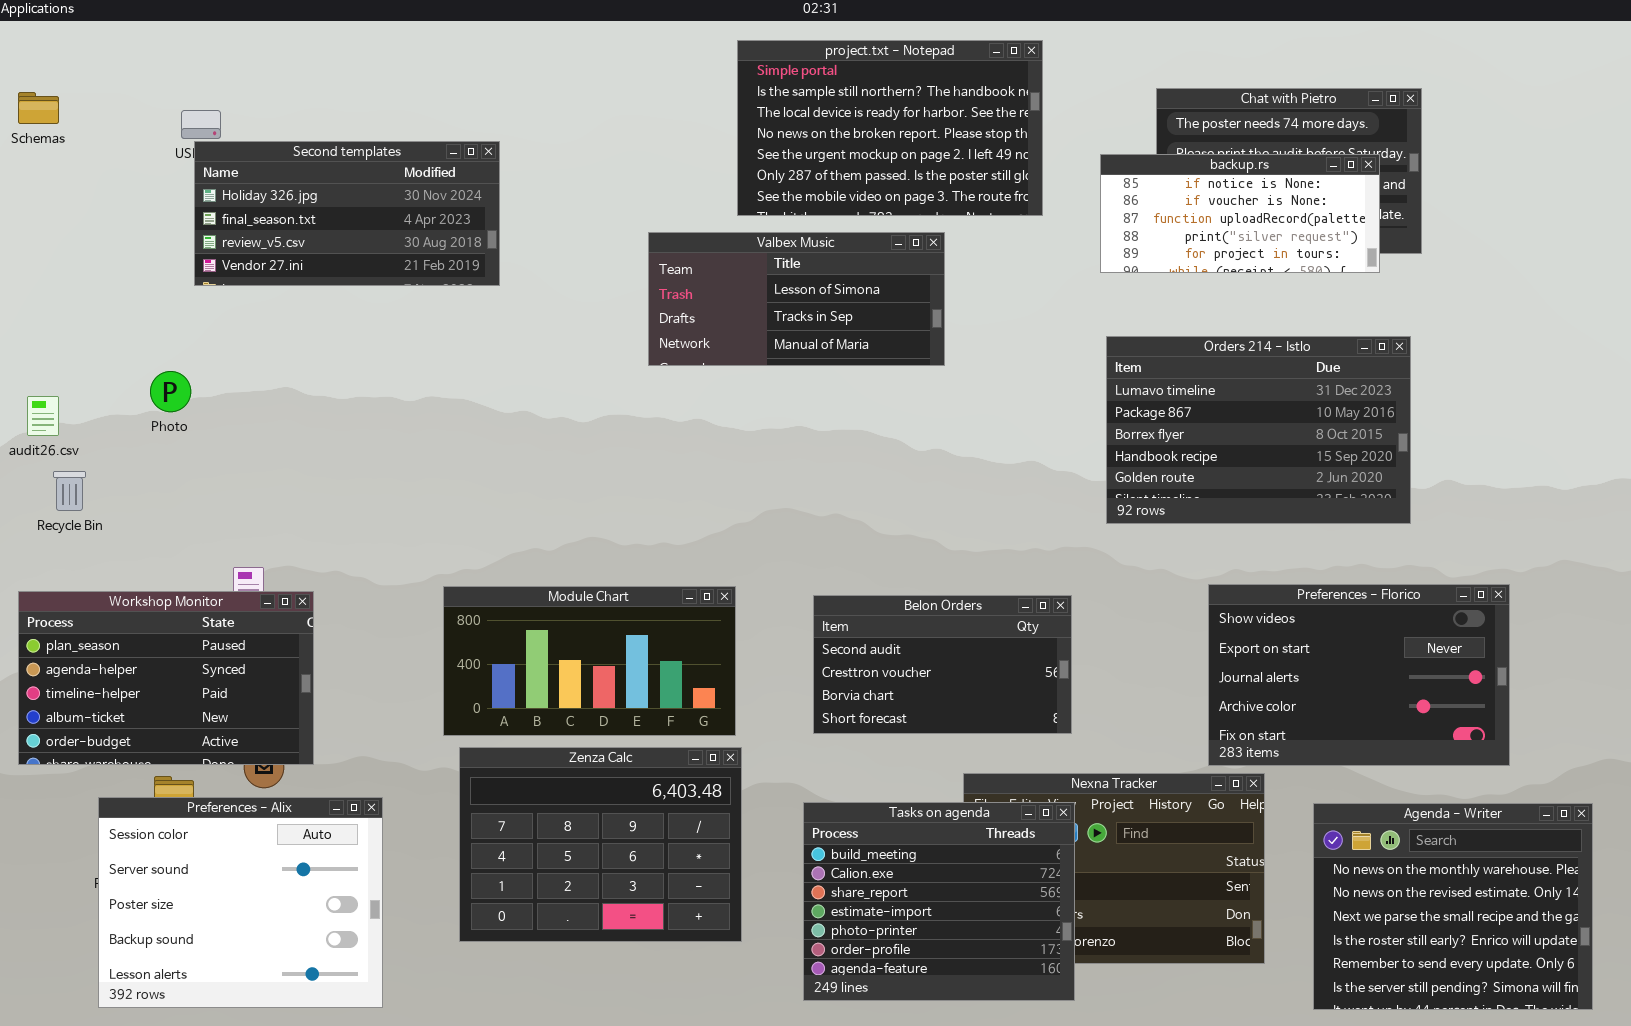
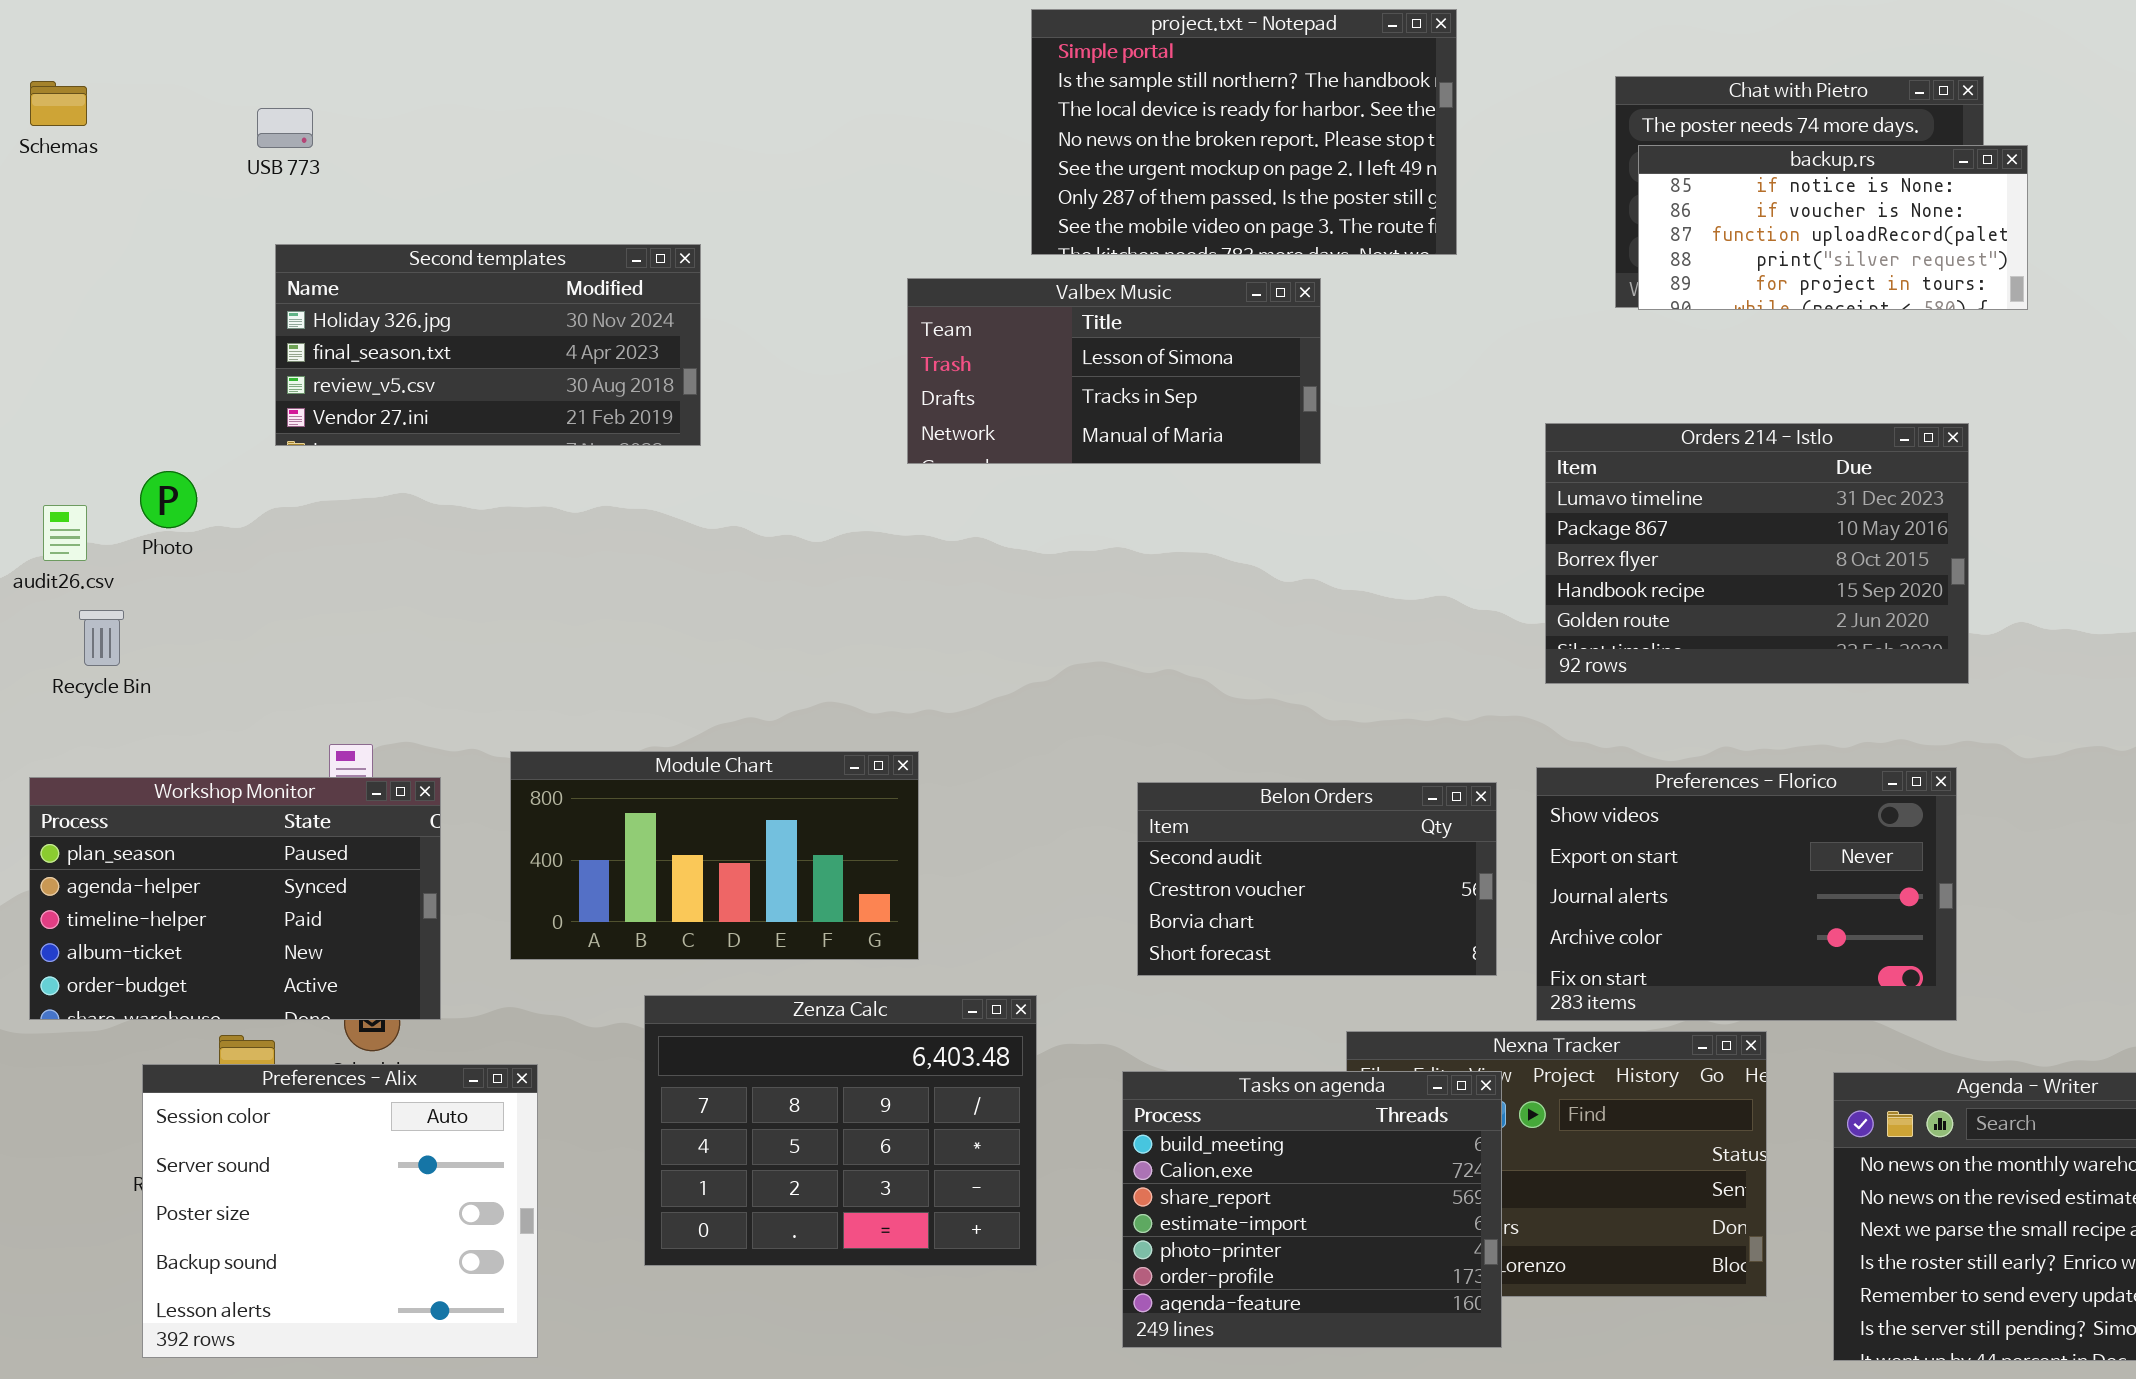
Second templates: [194,141,500,286] -> [275,244,701,446], moved
backup.rs: [1100,154,1380,273] -> [1638,145,2028,310], moved
Photo: [150,371,191,412] -> [140,471,197,528], moved
Preferences - Florico: [1208,584,1510,766] -> [1536,767,1957,1021], moved
Module Chart: [443,586,736,736] -> [510,751,919,960], moved

